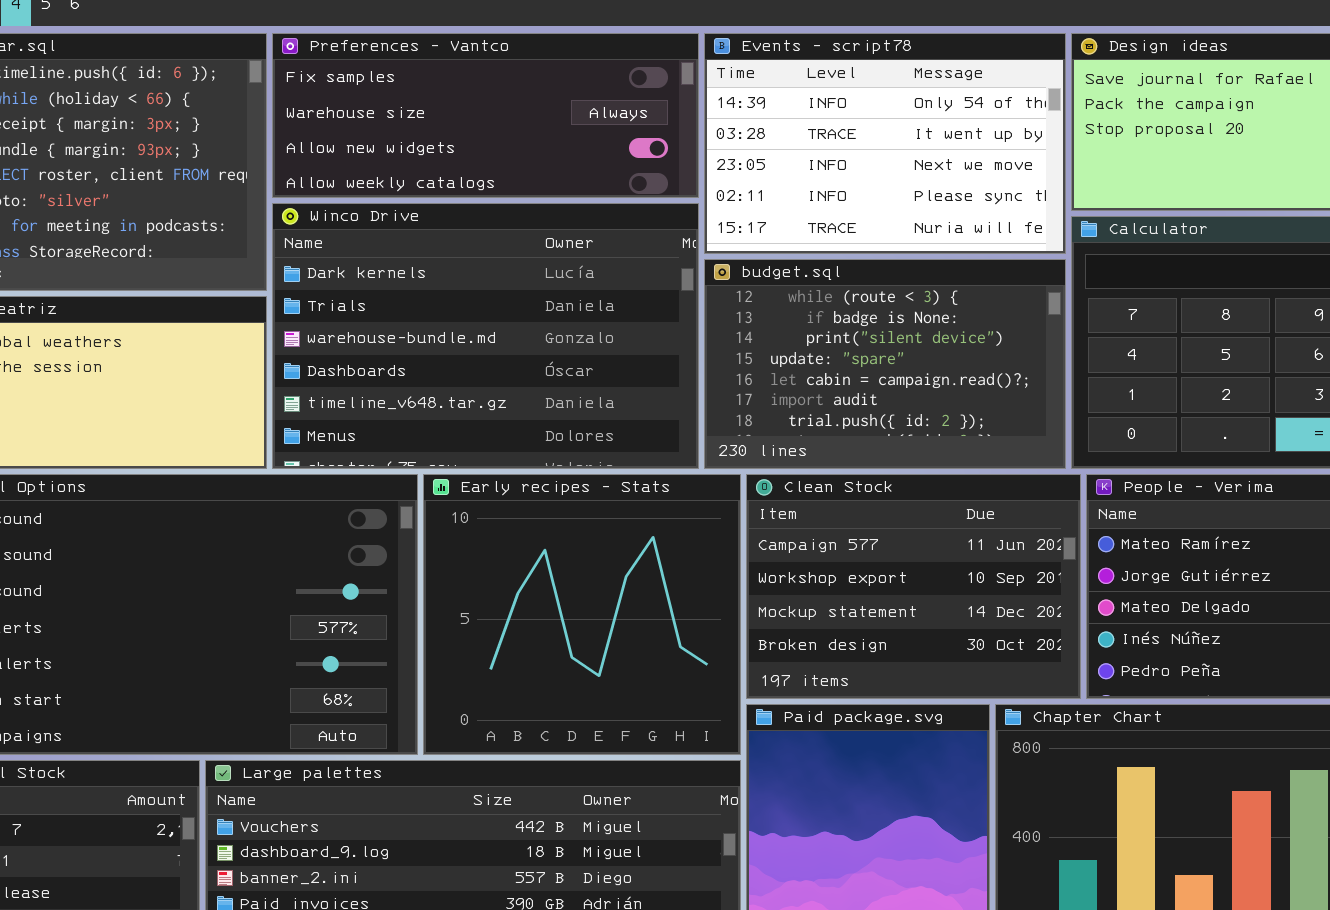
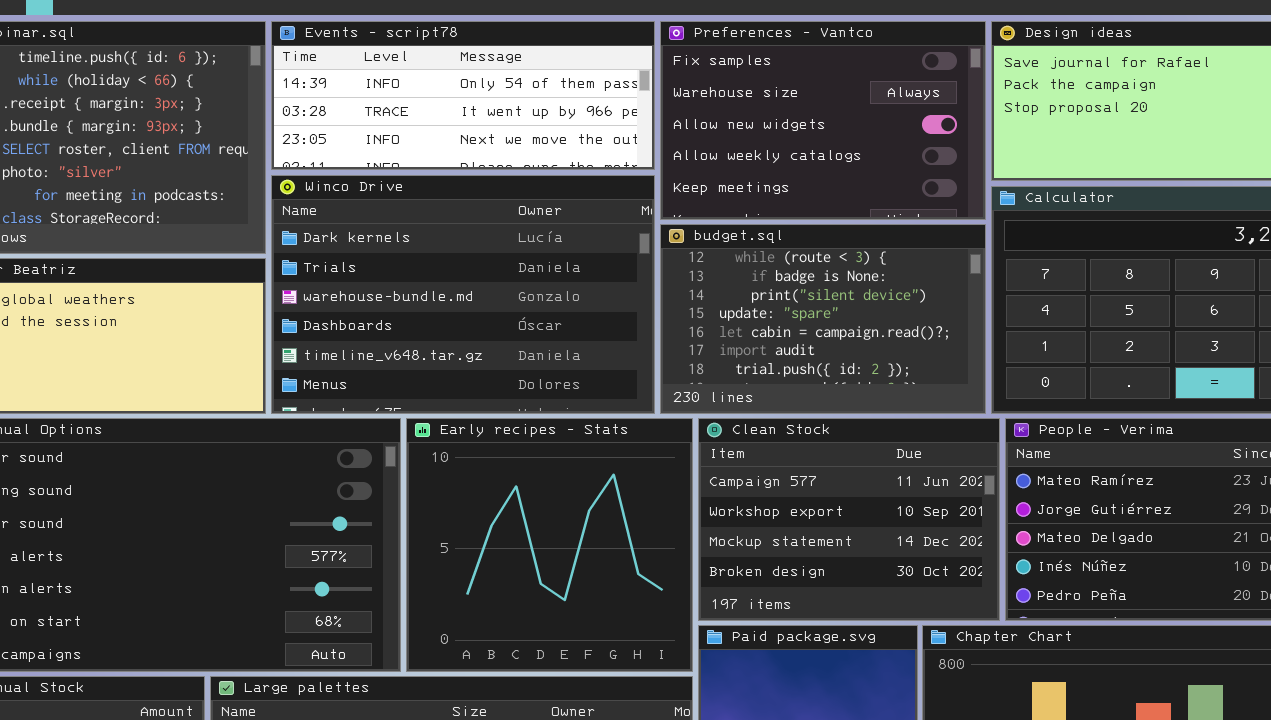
Preferences - Vantco: [272,33,699,198] -> [660,21,986,220], moved, resized
Events - script78: [704,33,1066,254] -> [271,21,655,170], moved, resized

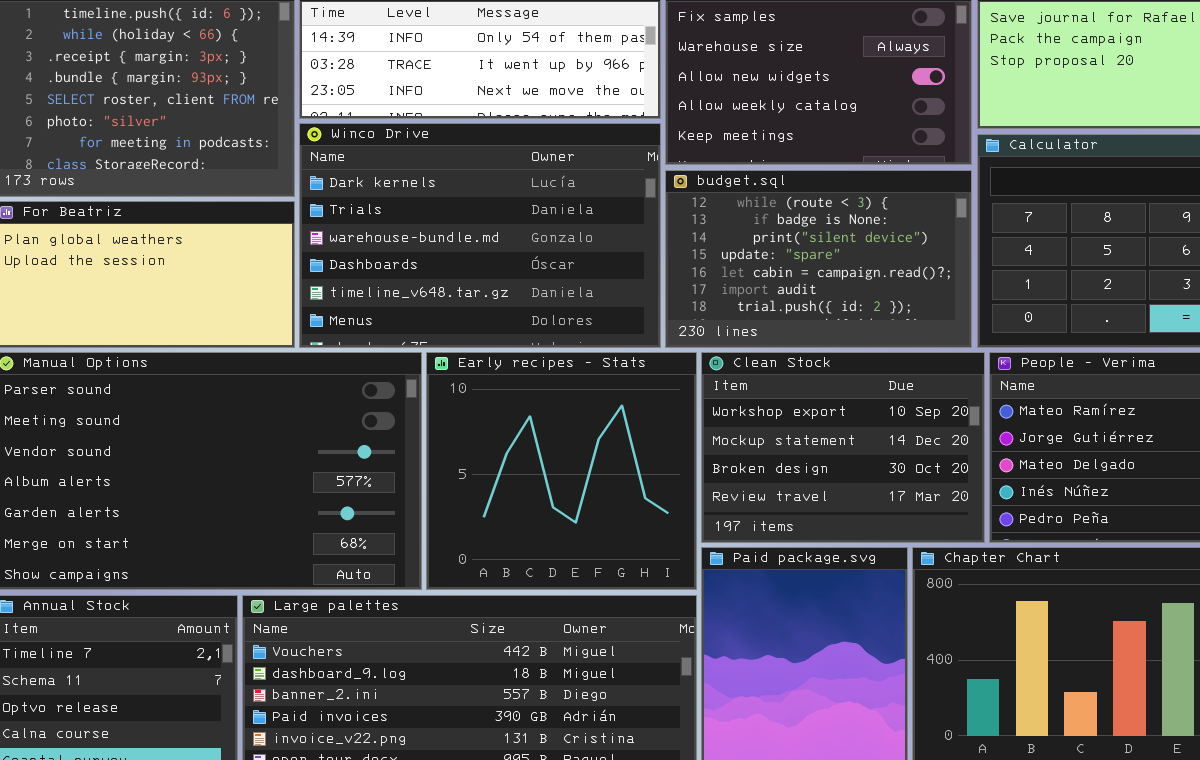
Clean Stock: [698,418,1000,621] -> [701,352,985,543], scrolled down 1 row

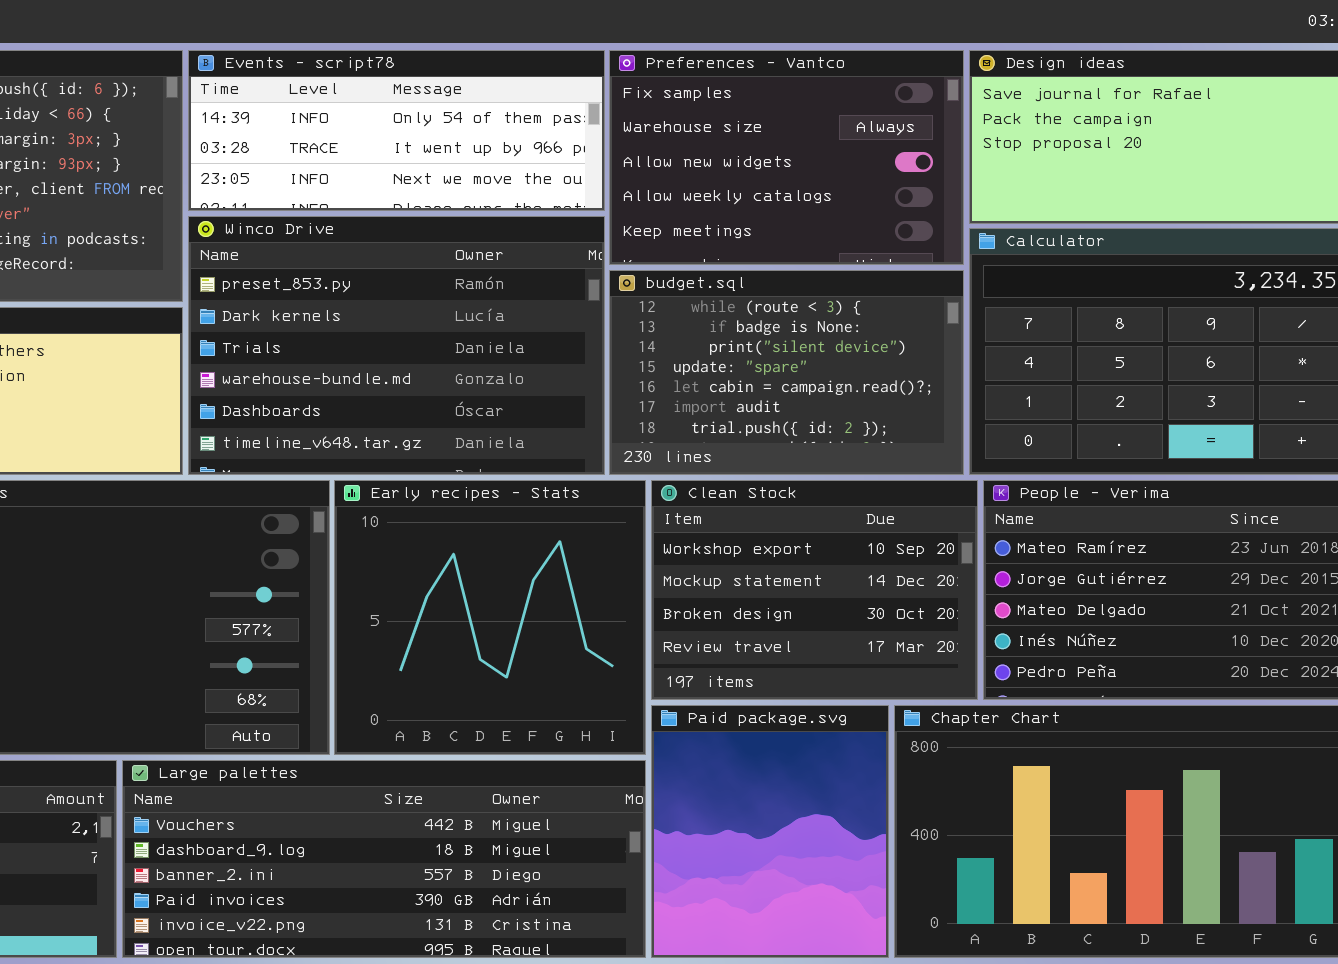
Winco Drive: [299,123,661,348] -> [188,216,605,475], scrolled up 1 row

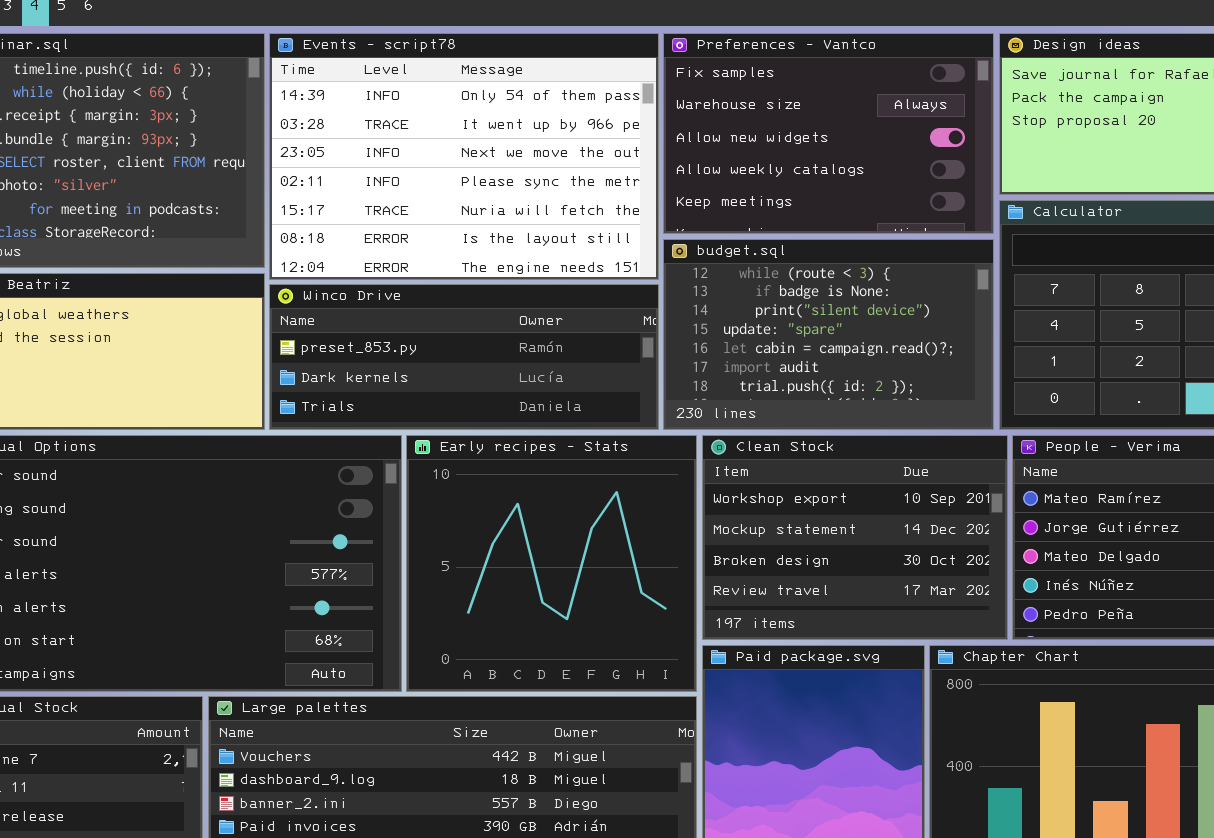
Events - script78: [188,50,605,211] -> [269,33,659,280], resized
Winco Drive: [188,216,605,475] -> [269,284,659,430], resized

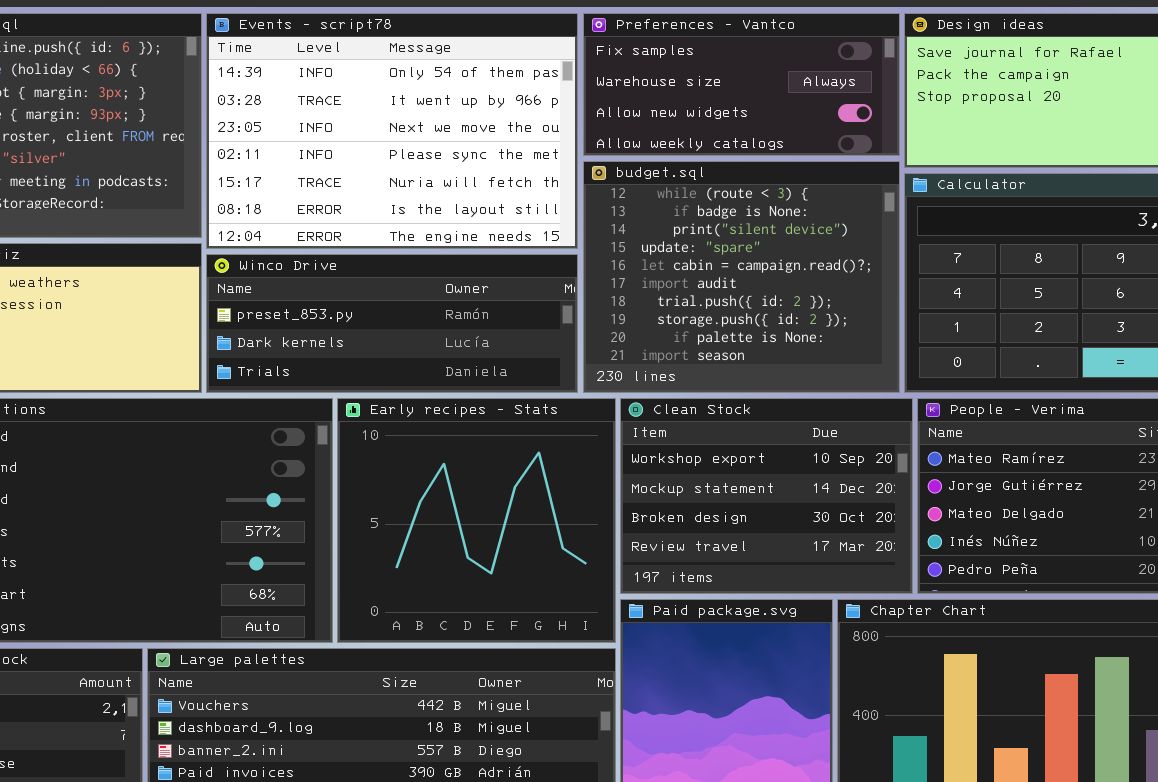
Preferences - Vantco: [663,33,994,234] -> [583,13,900,156], resized
budget.sql: [663,239,994,430] -> [583,161,900,393], resized

